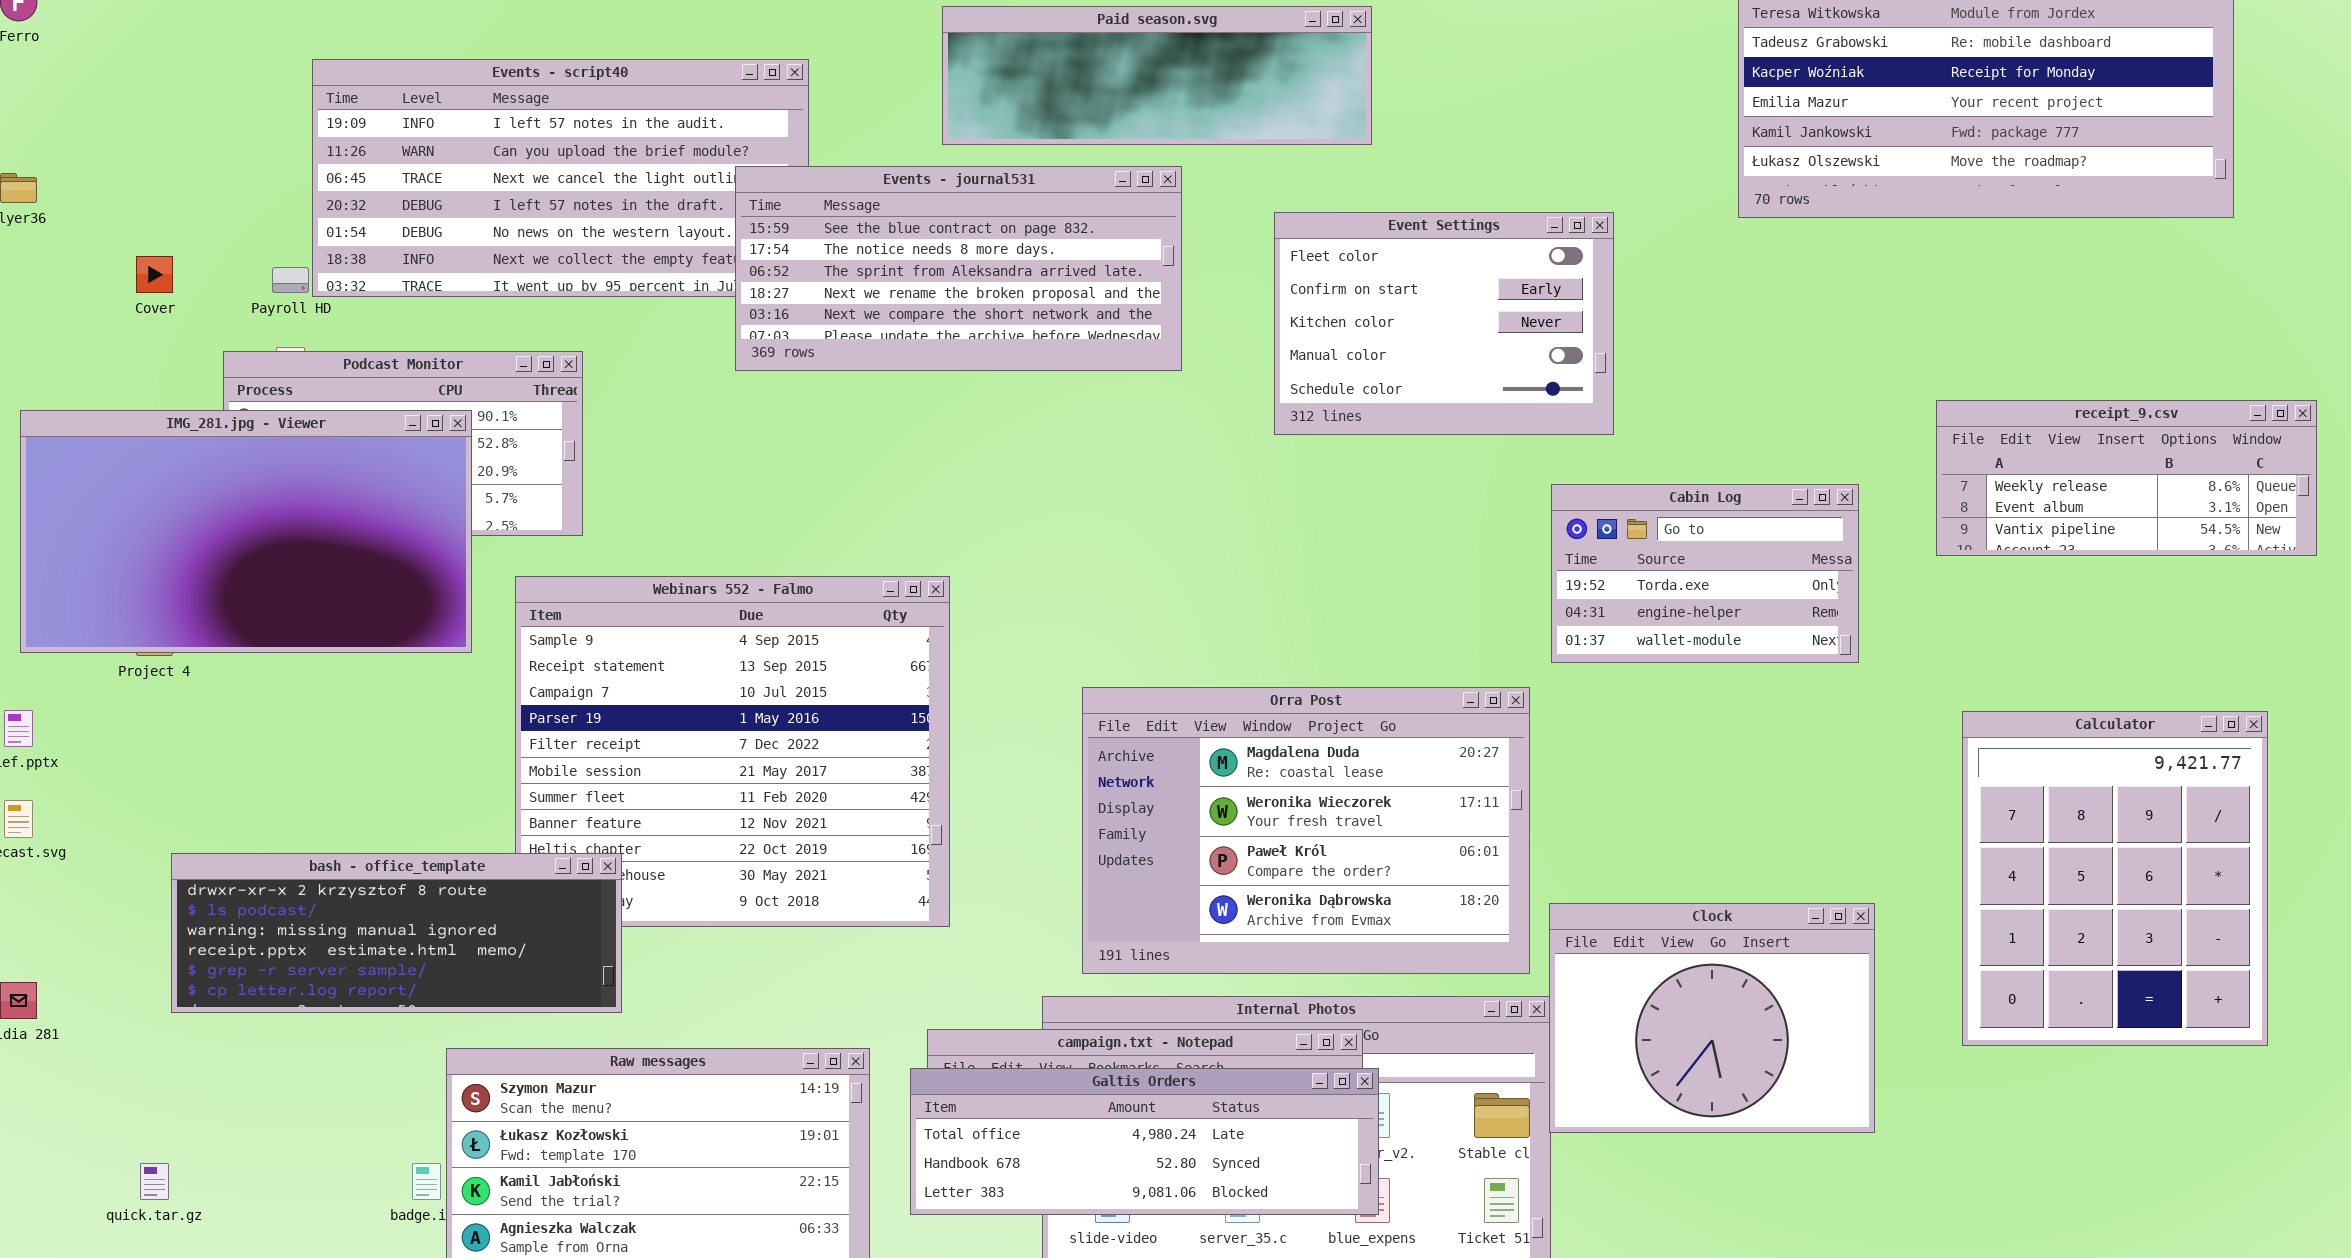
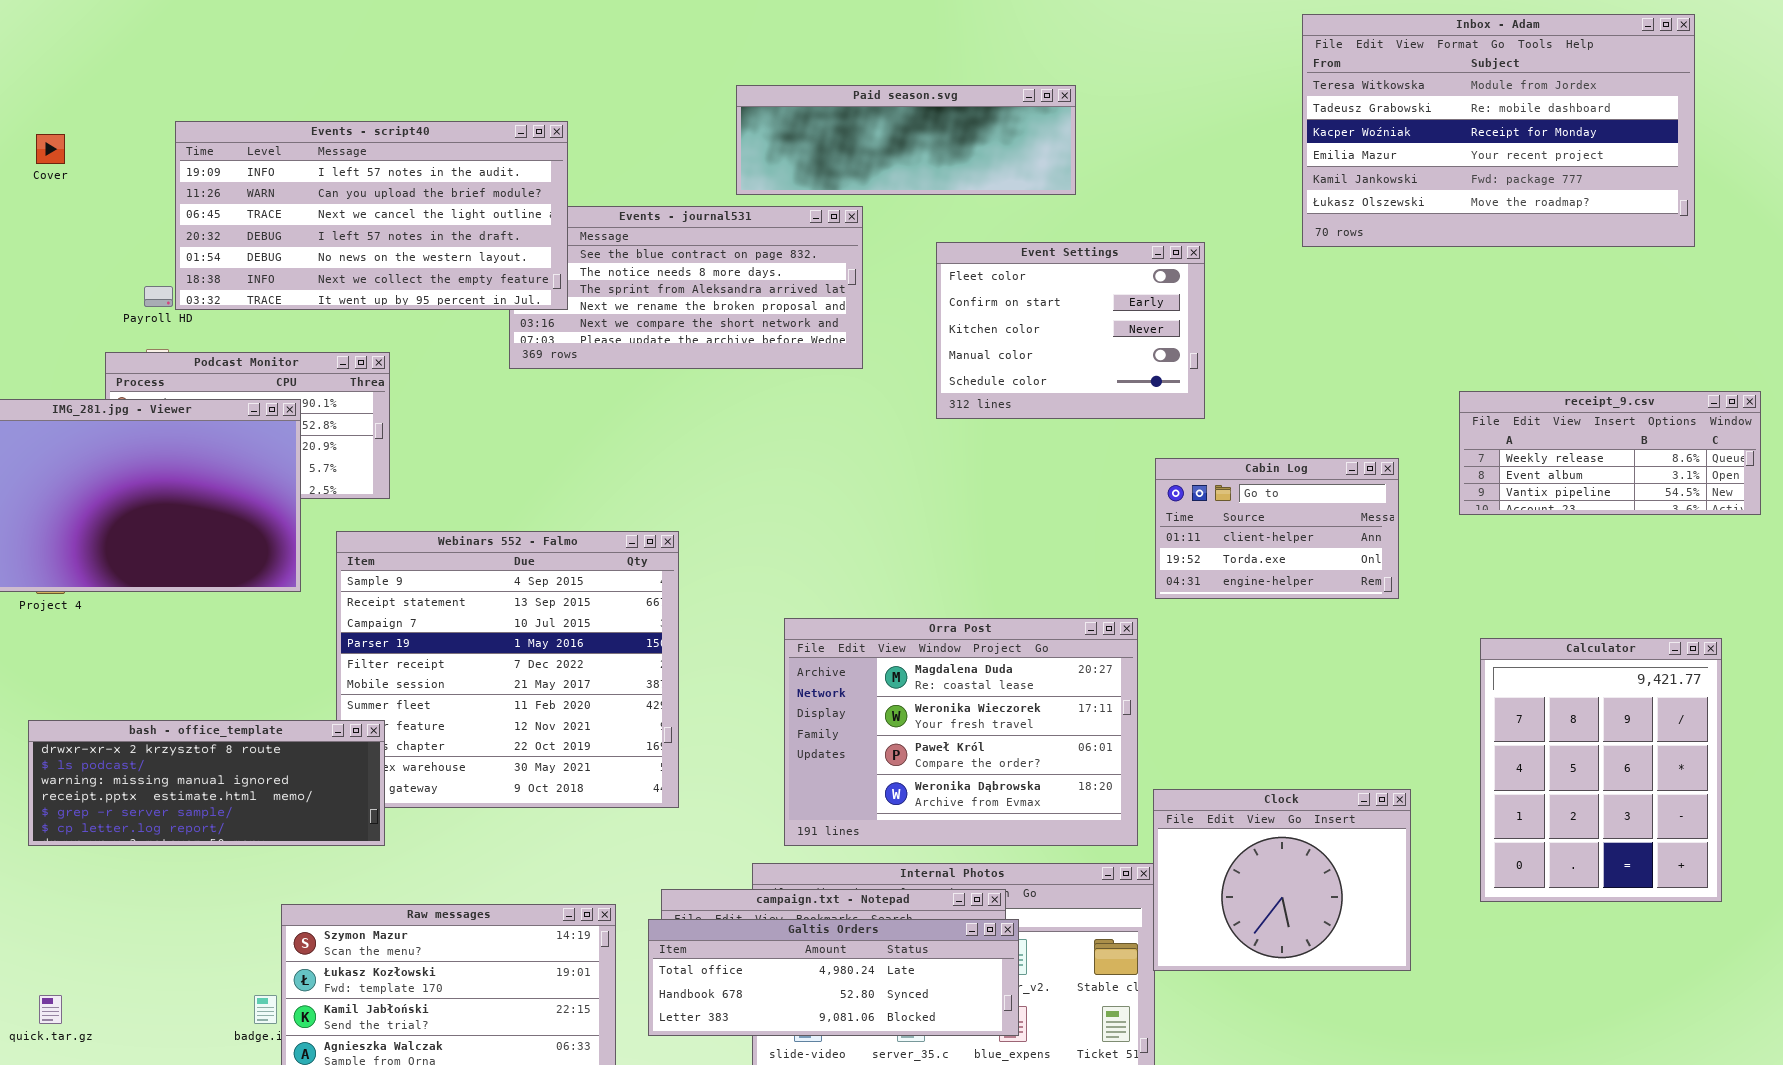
Paid season.svg: [942,6,1372,145] -> [736,85,1076,195], moved
Events - script40: [312,59,809,297] -> [175,121,568,310], raised
Cover: [136,256,173,293] -> [36,134,65,164], moved
Cabin Log: [1551,484,1859,663] -> [1155,458,1399,599], scrolled up 1 row
bash - office_template: [171,853,622,1013] -> [28,720,385,846], moved

